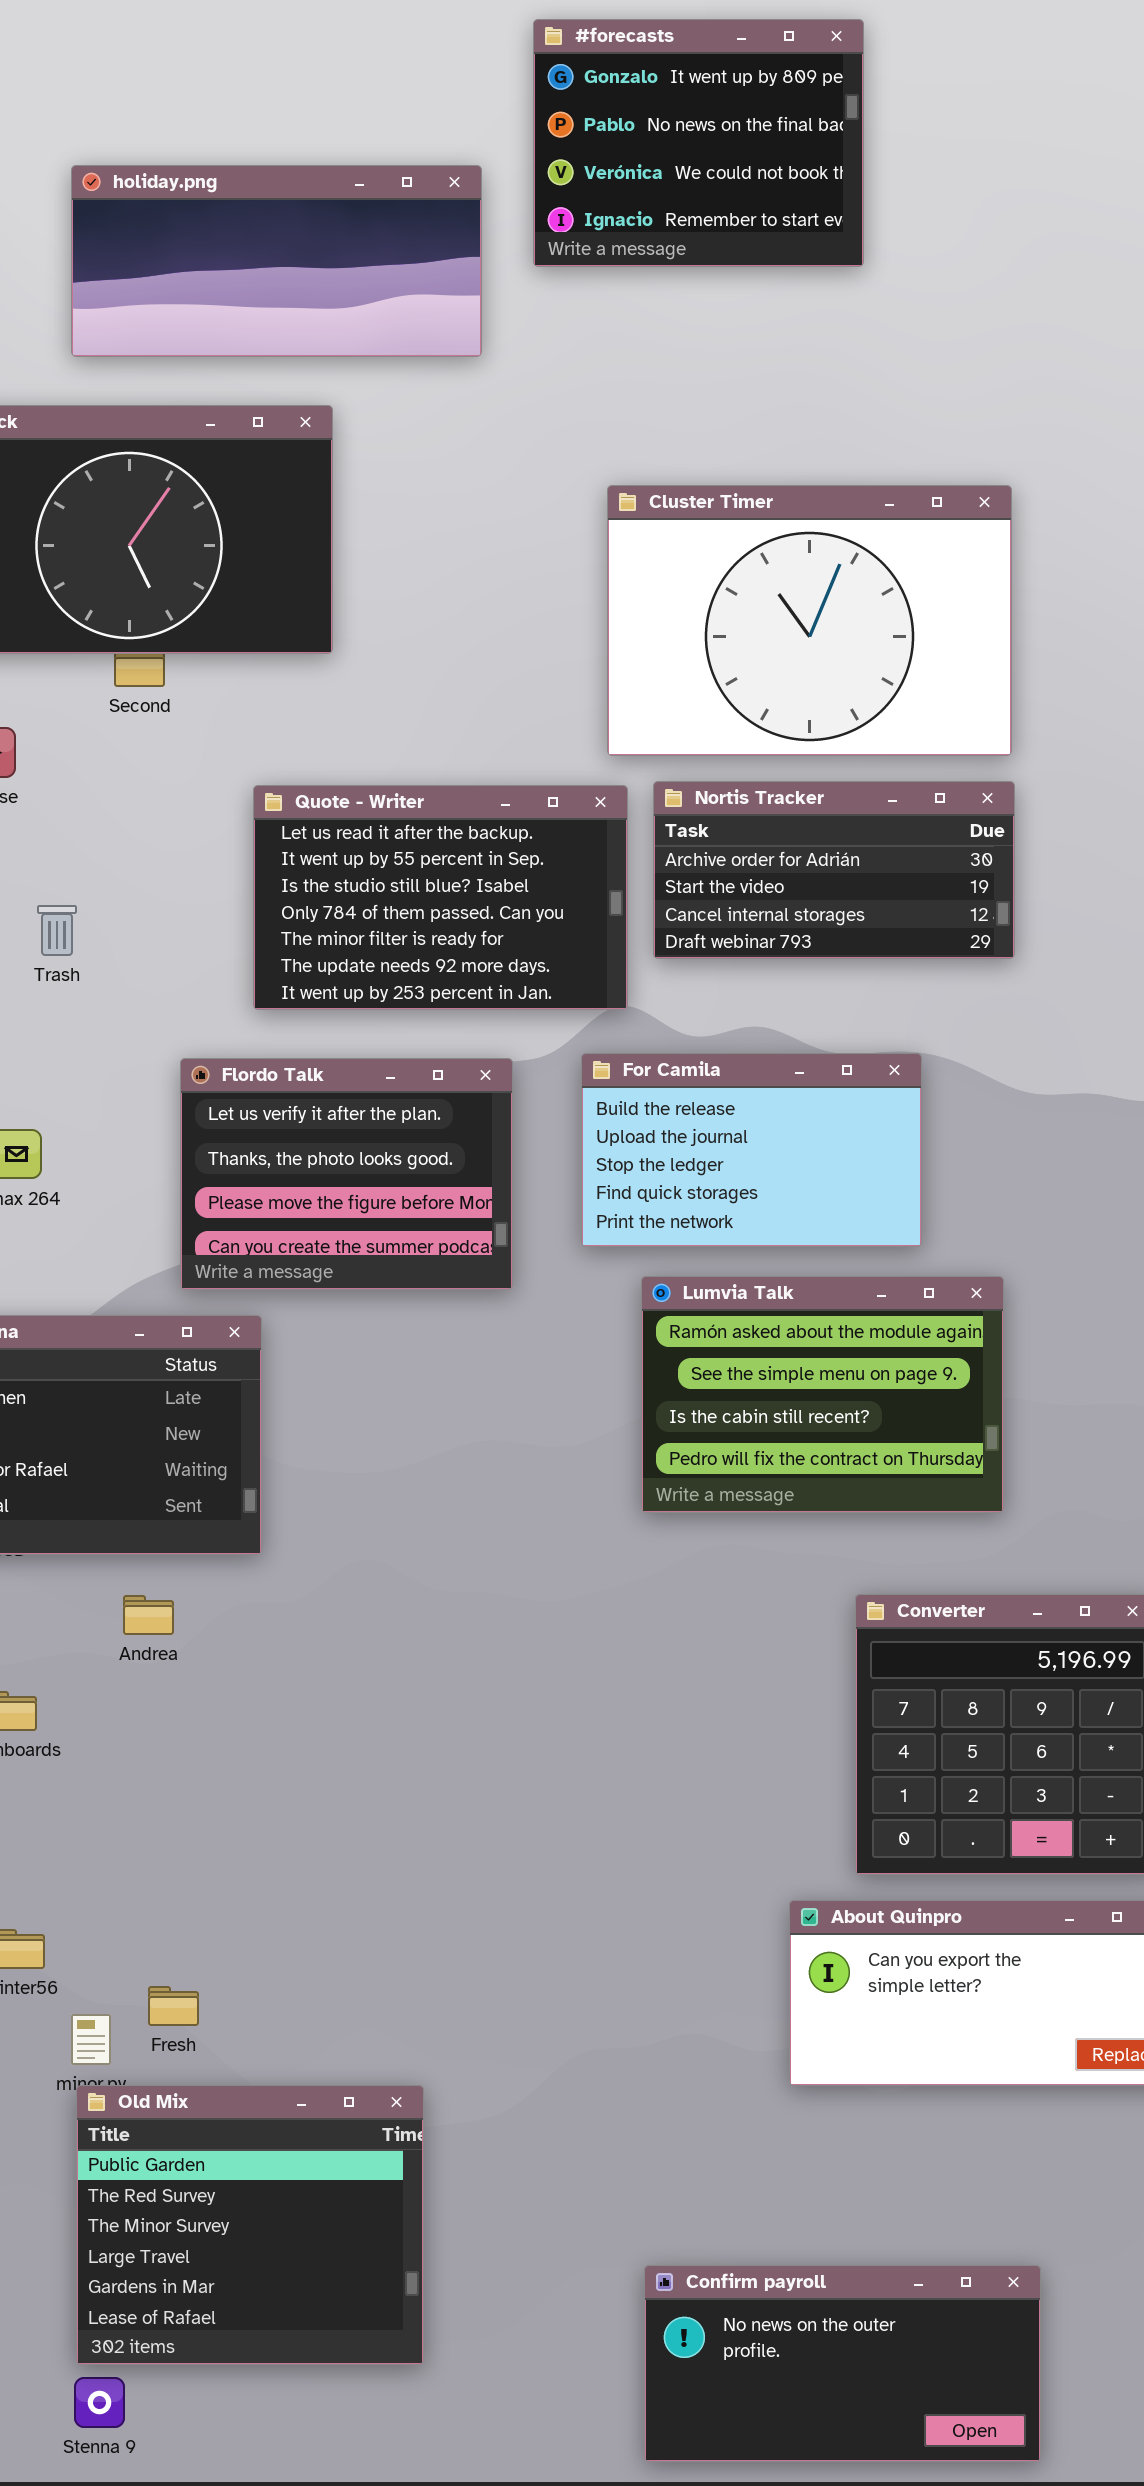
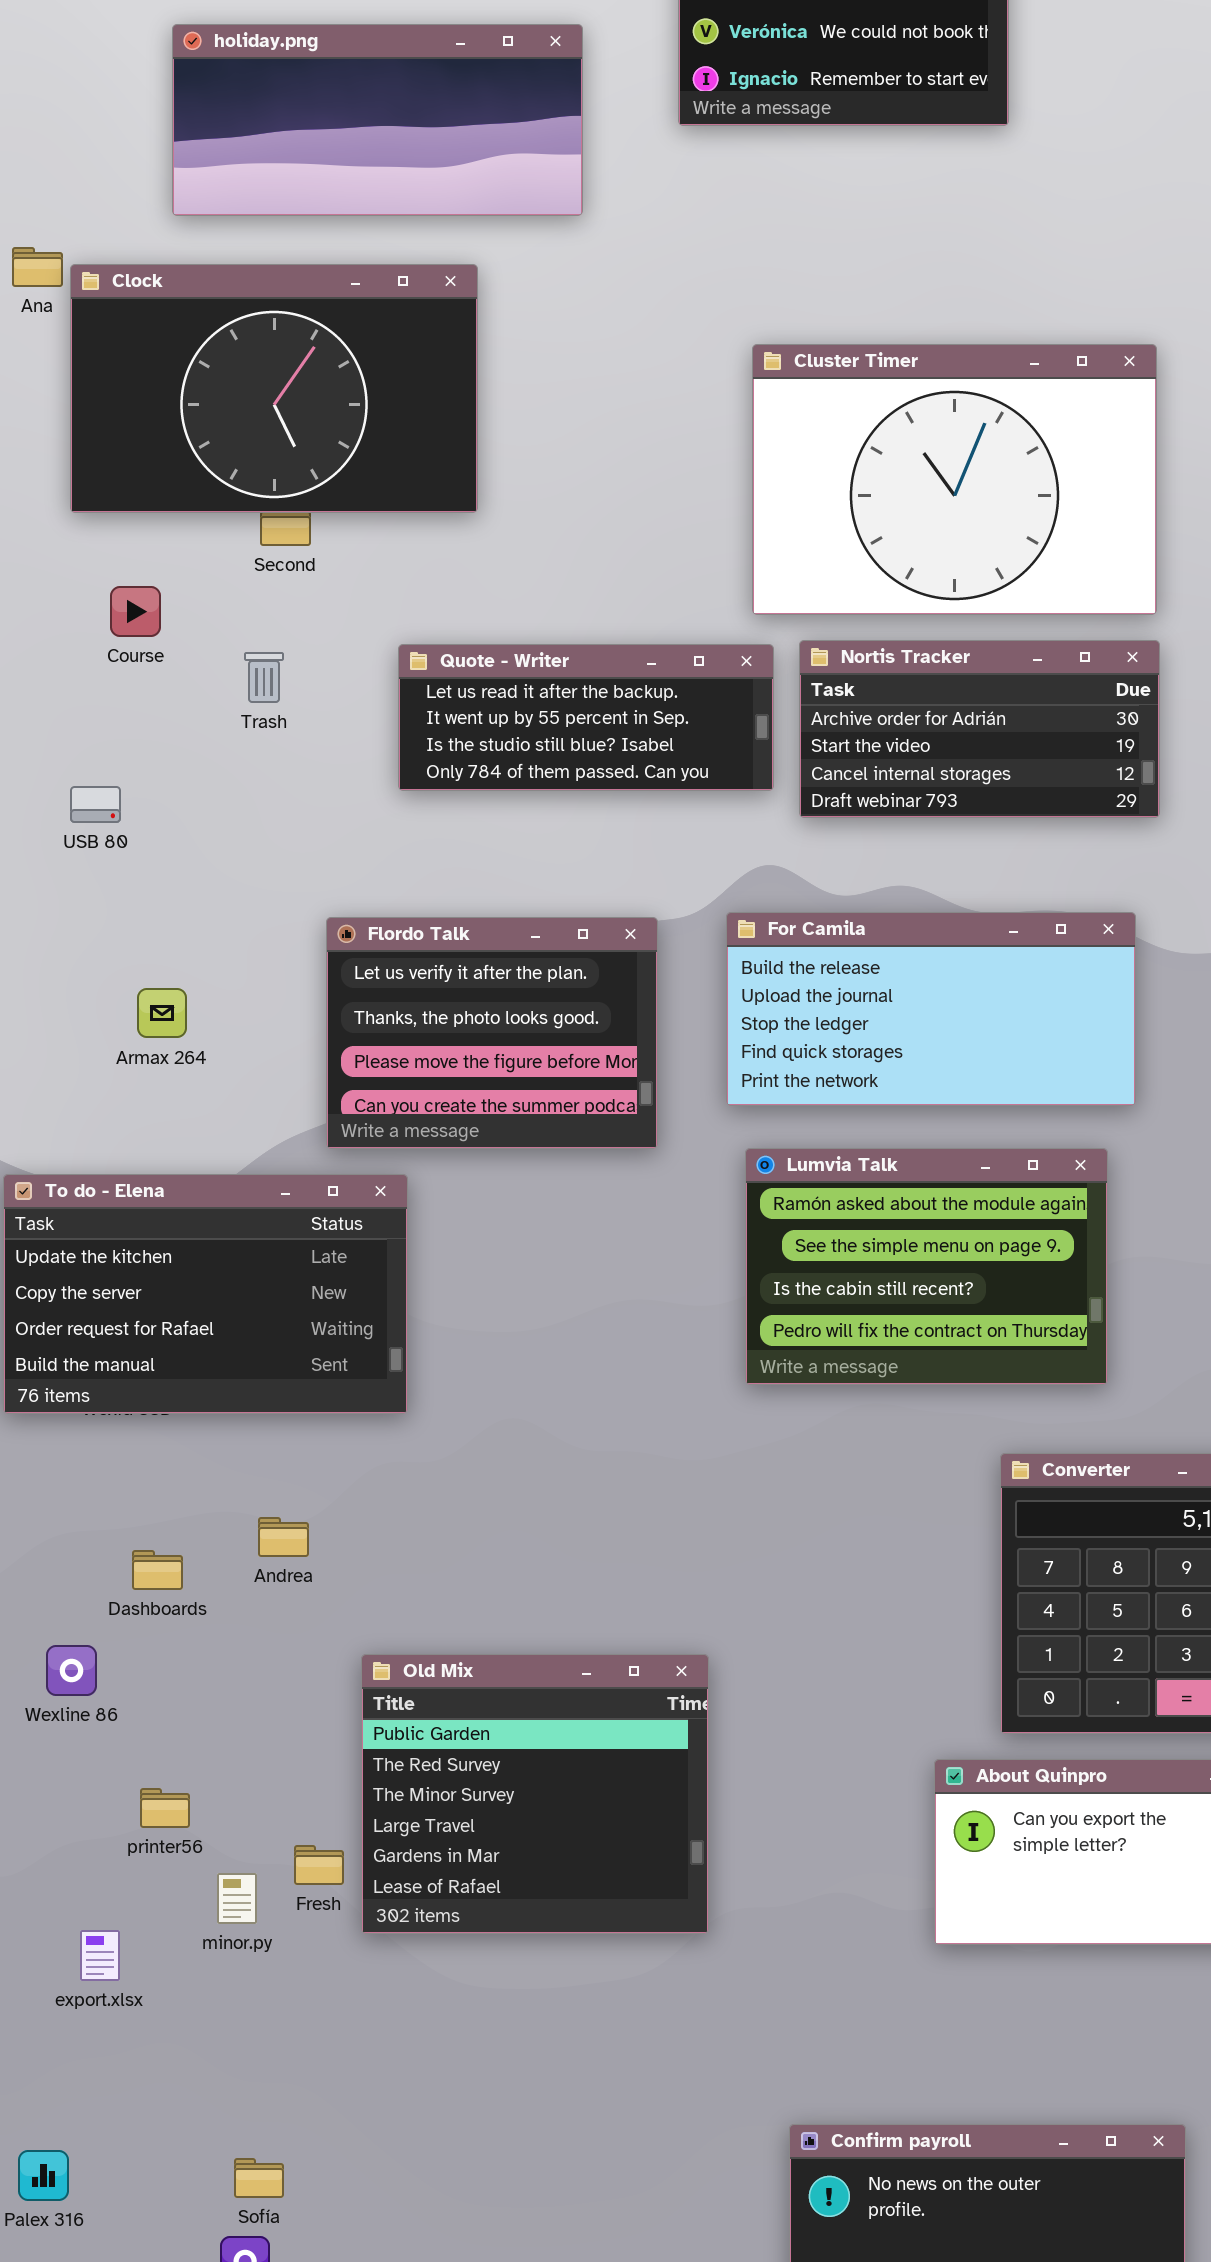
holiday.png: [71,165,482,357] -> [172,24,583,216], moved
Quote - Writer: [253,785,628,1010] -> [398,644,774,791], resized
Trash: [37,905,77,956] -> [244,652,284,703], moved
For Camila: [581,1053,922,1247] -> [726,912,1136,1106], resized
Lumvia Talk: [641,1276,1004,1513] -> [745,1148,1108,1385], moved
Andrea: [123,1595,174,1635] -> [258,1517,309,1557], moved
Old Mix: [76,2085,424,2365] -> [361,1654,709,1934], moved

